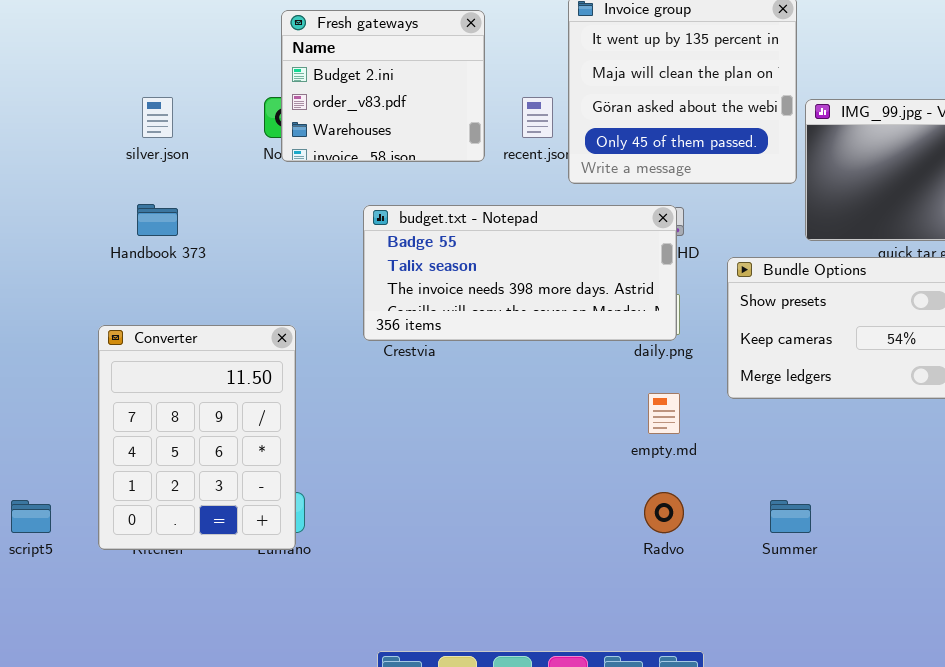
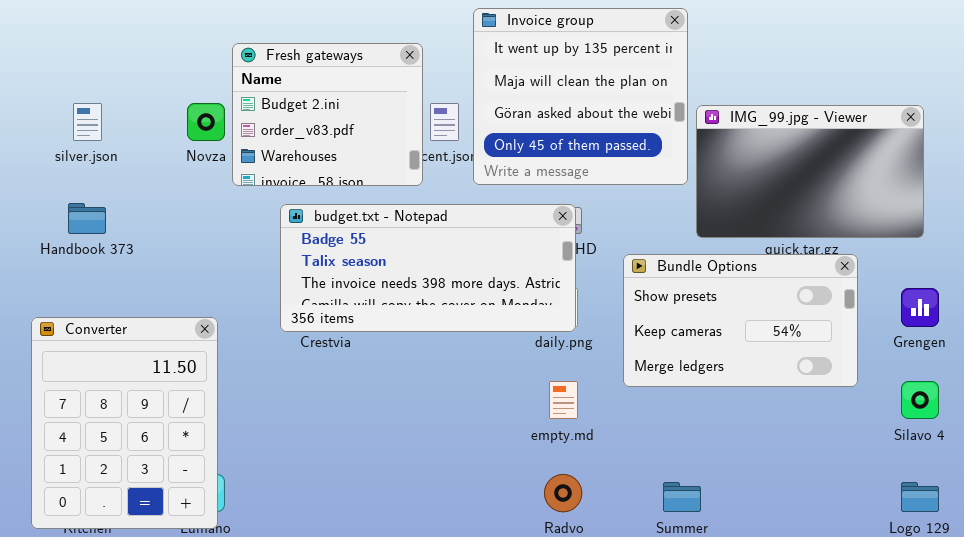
Fresh gateways: [281,10,485,162] -> [232,43,423,186], moved

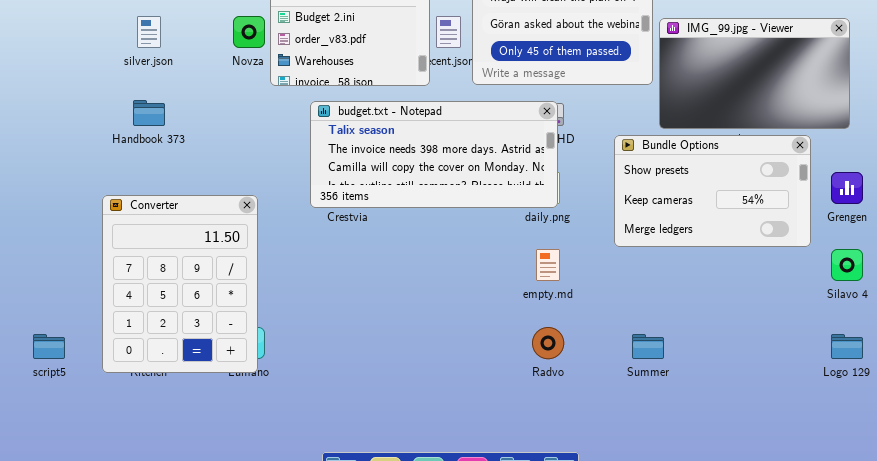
budget.txt - Notepad: [280,204,576,332] -> [310,101,558,208], scrolled down 1 row
Bundle Options: [623,254,858,387] -> [614,135,811,247], moved

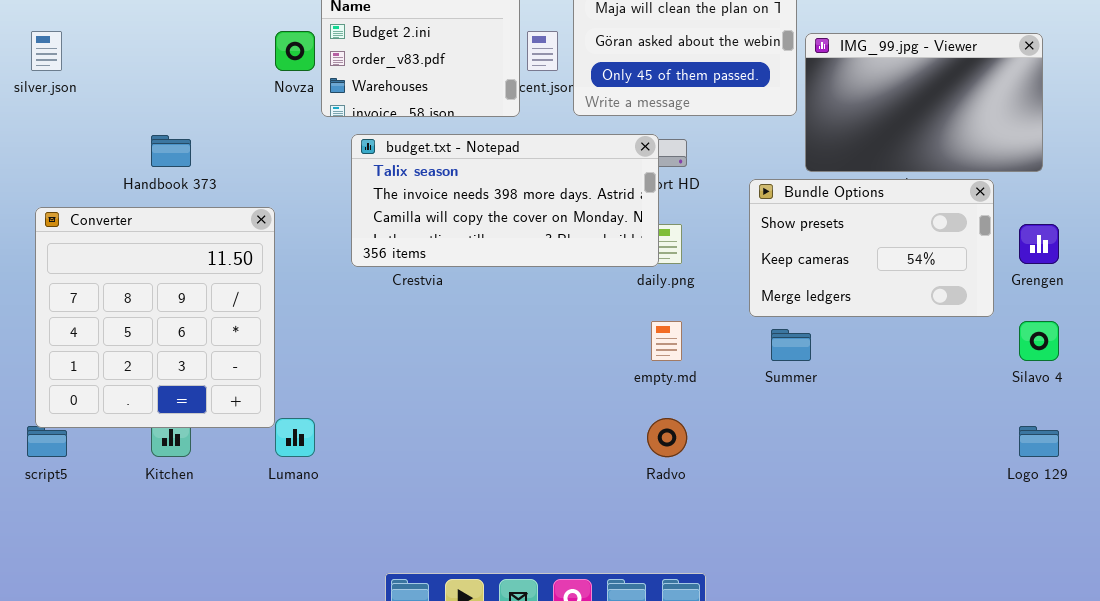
silver.json: [137,16,161,48] -> [31,31,62,71], moved
budget.txt - Notepad: [310,101,558,208] -> [351,134,659,267], moved
Converter: [102,195,258,373] -> [35,207,275,428], moved, resized
Summer: [632,334,664,359] -> [771,329,811,361], moved

